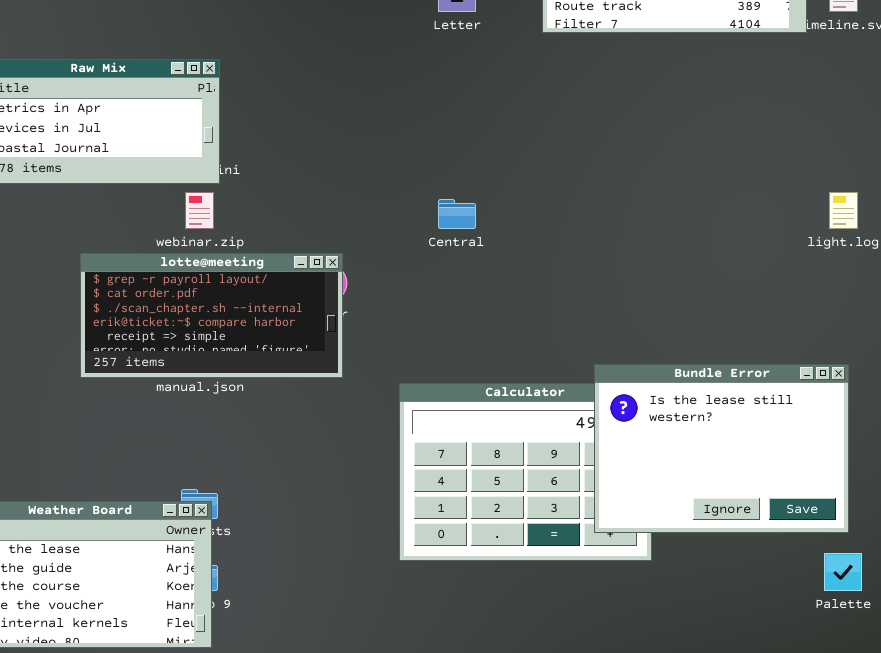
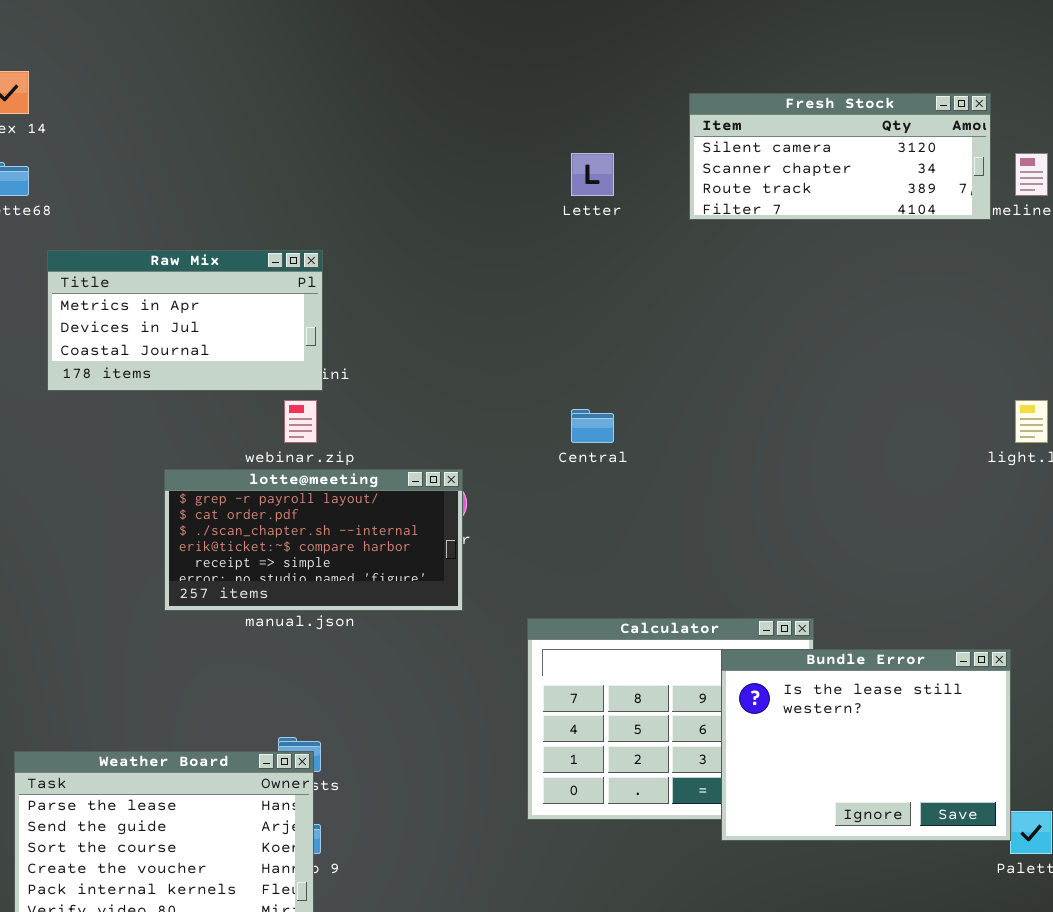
Bundle Error: [594,364,849,533] -> [721,649,1011,841], moved

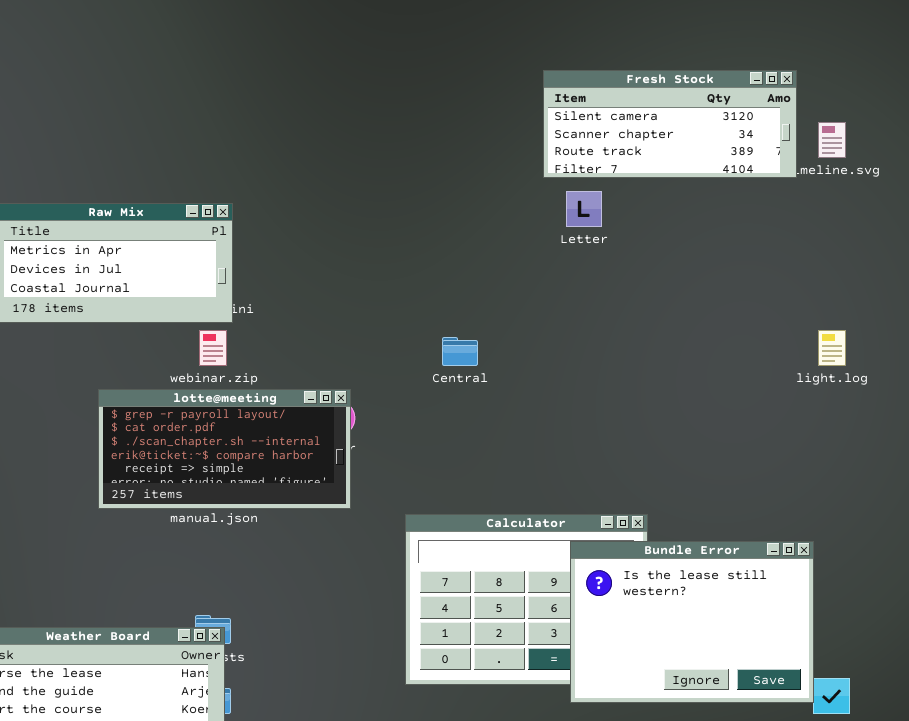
Letter: [571,153,614,196] -> [566,191,602,227], moved

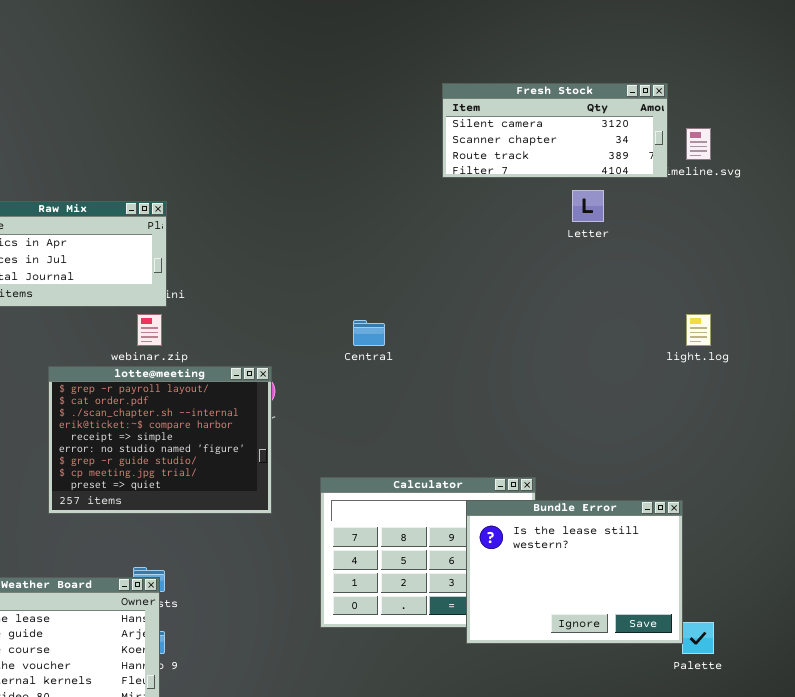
Letter: [566,191,602,227] -> [572,190,604,222], moved
lotte@meeting: [98,389,351,509] -> [48,366,272,514], resized

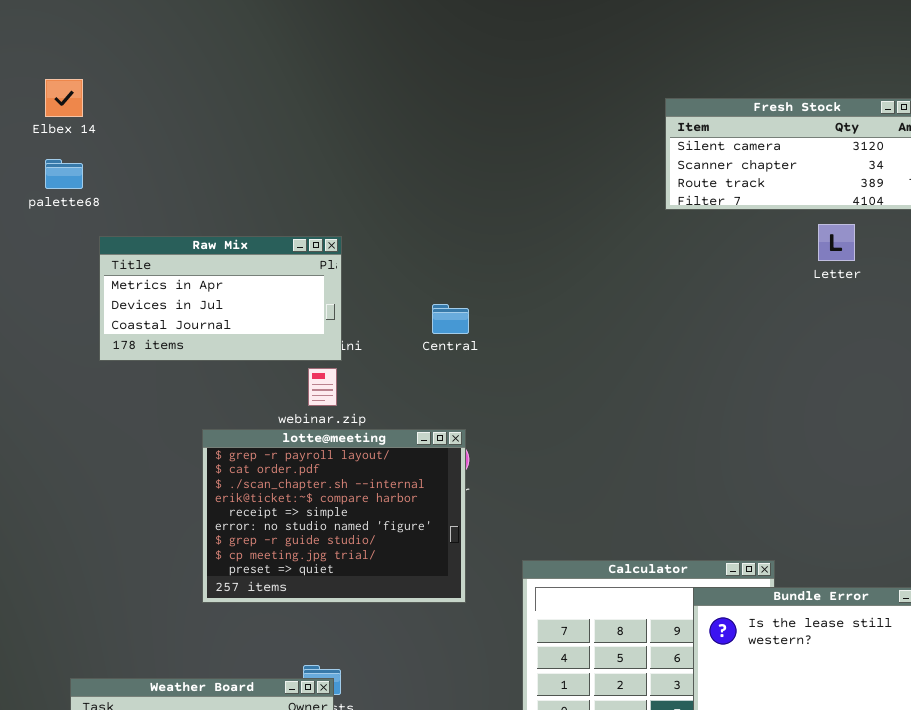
Central: [353,320,385,346] -> [432,304,469,334], moved

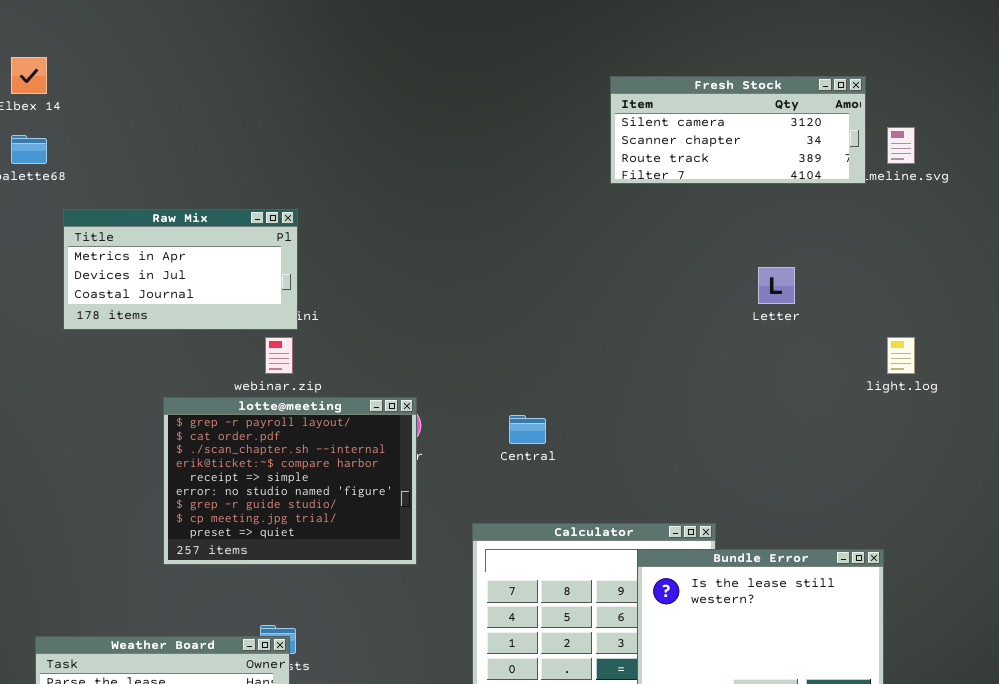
Letter: [818,224,855,261] -> [758,267,795,304], moved
Central: [432,304,469,334] -> [509,415,546,444], moved

